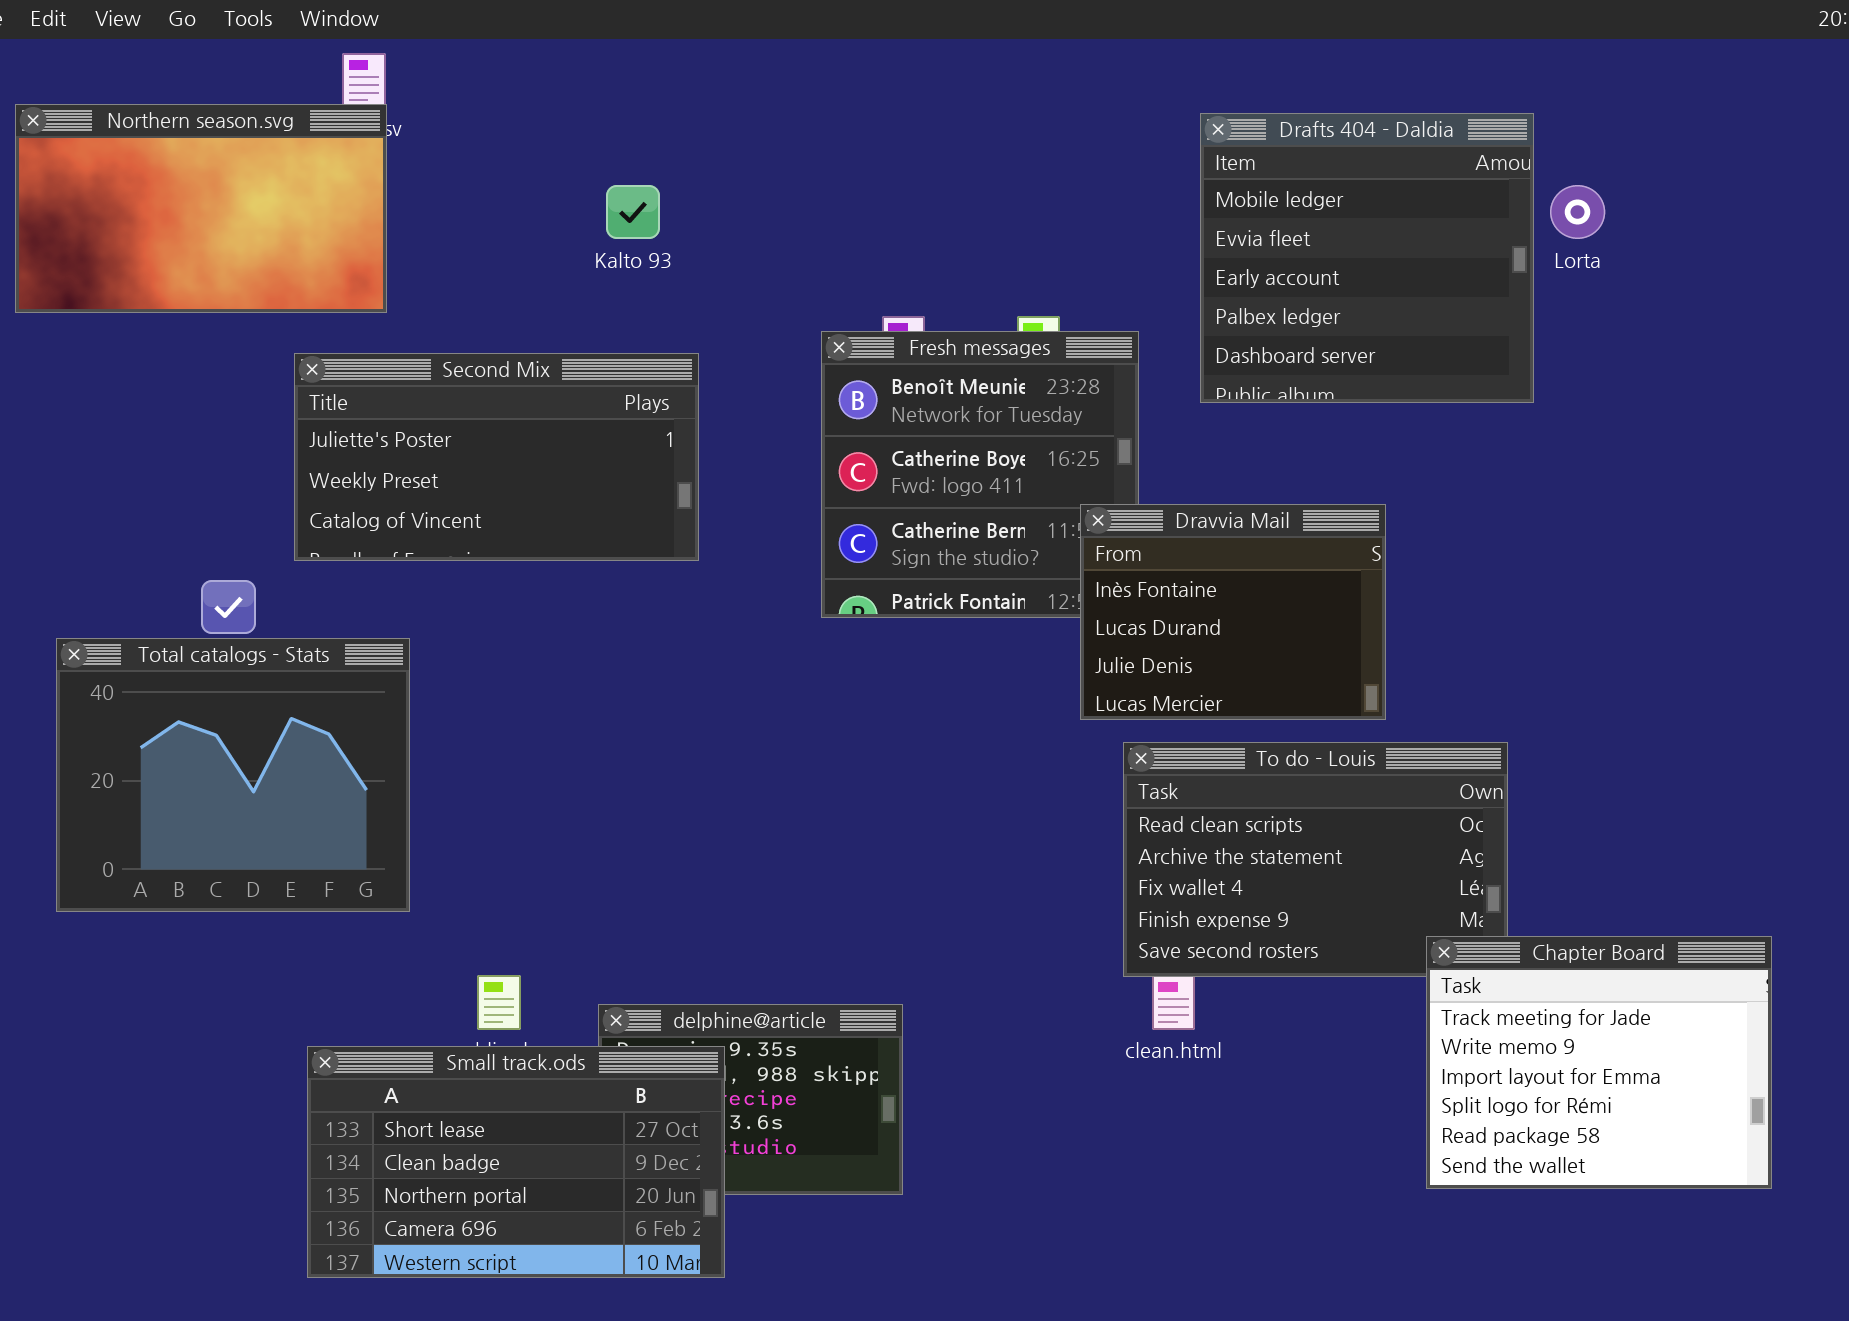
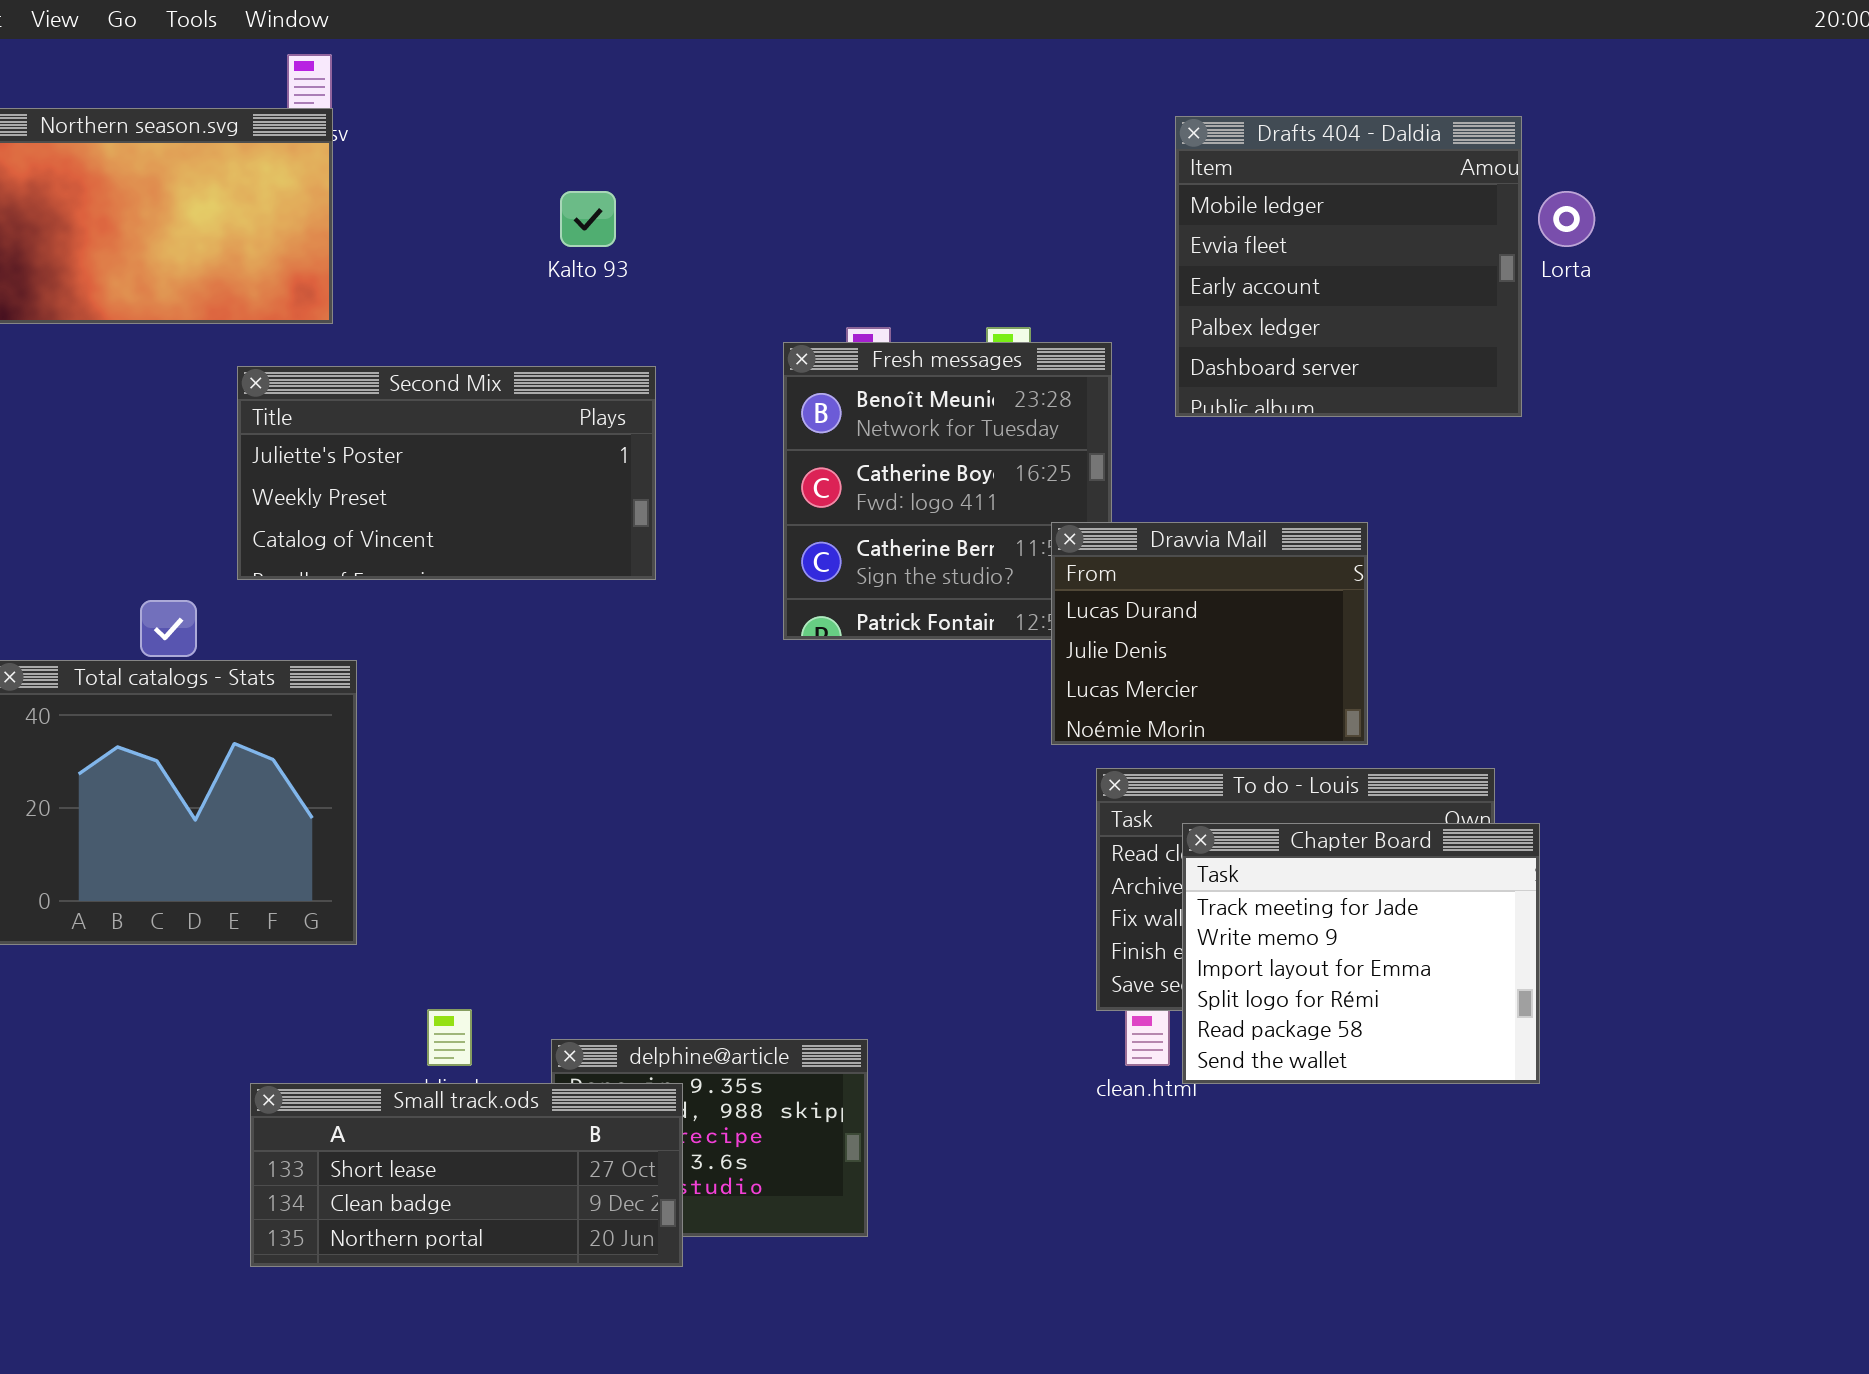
Dravvia Mail: [1080,504,1386,720] -> [1051,522,1368,745], scrolled down 1 row
Chapter Board: [1426,936,1772,1189] -> [1182,823,1540,1084], moved
Small track.ods: [307,1046,725,1278] -> [250,1083,683,1267], resized

